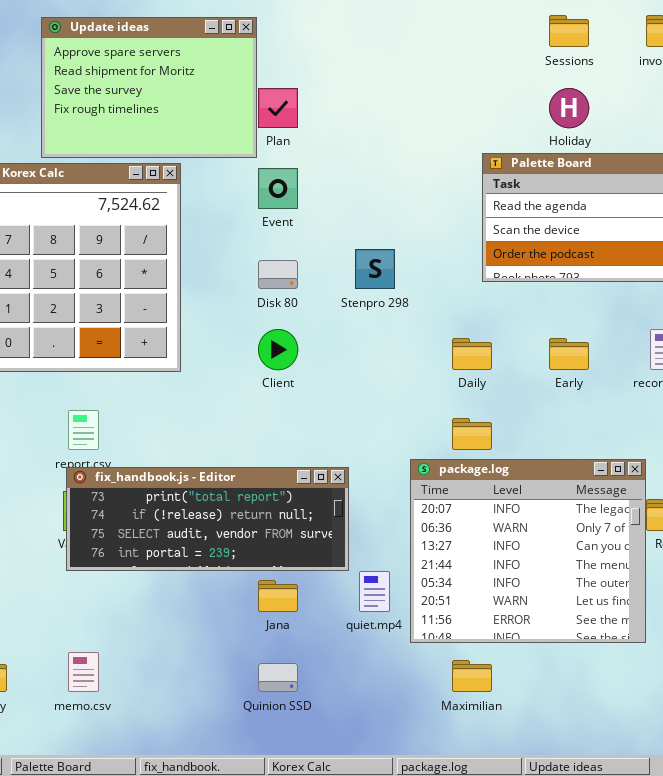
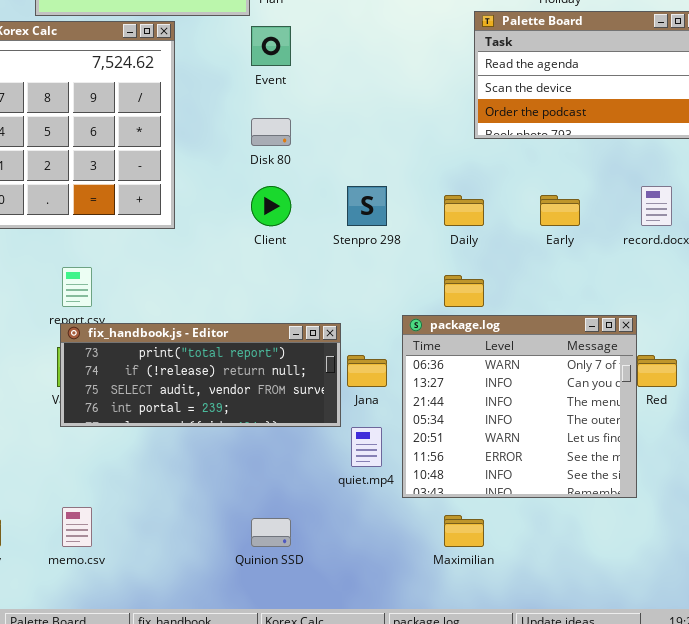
Stenpro 298: [355,249,395,289] -> [347,186,387,226], moved
package.log: [410,459,646,643] -> [402,315,637,498], scrolled down 1 row
Jana: [258,580,298,612] -> [347,355,387,387], moved

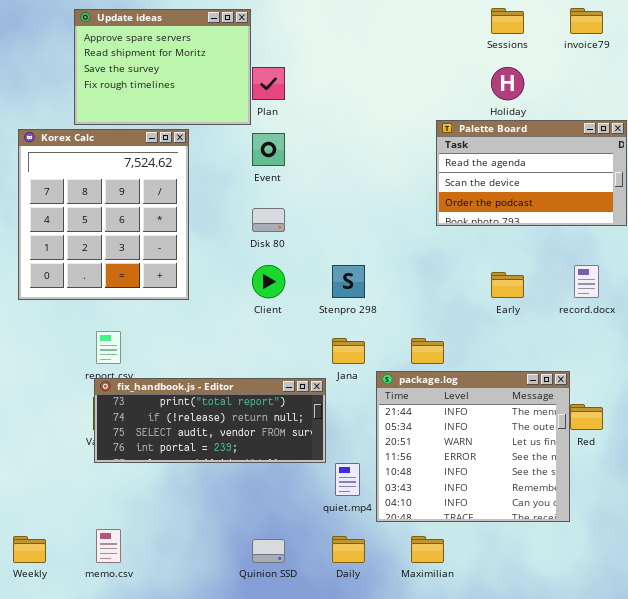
Daily: [444,195,484,226] -> [332,536,365,563], moved
package.log: [402,315,637,498] -> [376,371,570,522], scrolled down 2 rows
Jana: [347,355,387,387] -> [332,338,365,364], moved

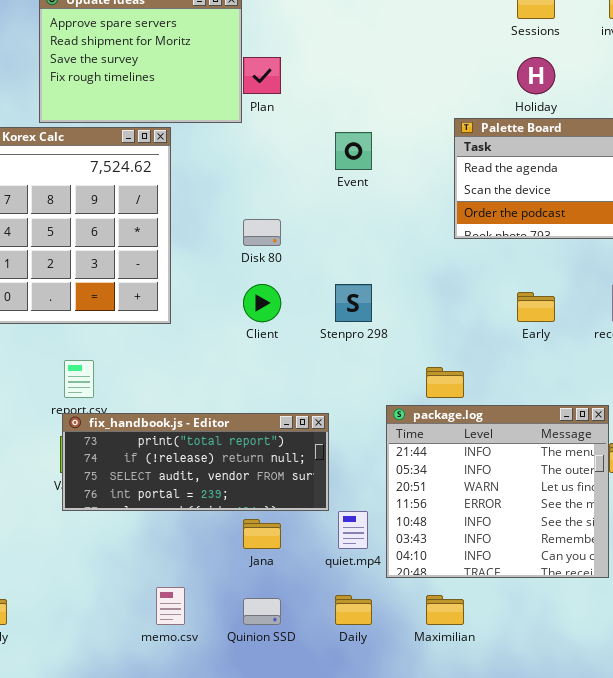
Event: [252,133,285,166] -> [335,132,372,170], moved
Jana: [332,338,365,364] -> [243,519,281,549], moved
memo.csv: [96,529,121,563] -> [156,587,185,625], moved

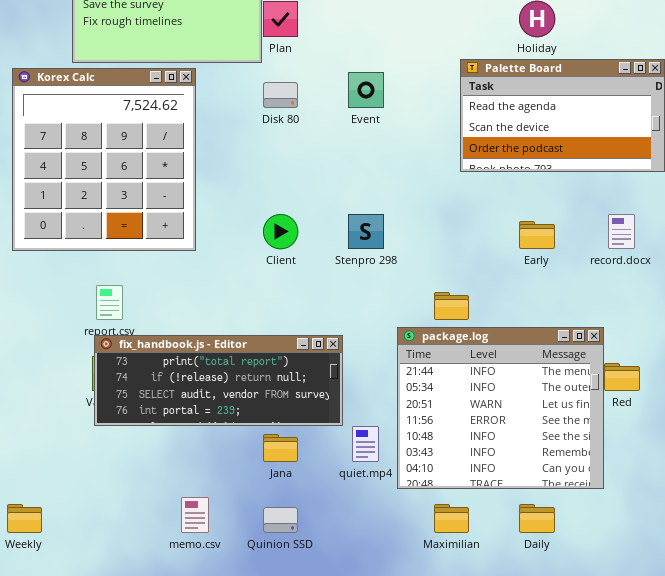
Disk 80: [243,219,281,246] -> [263,82,298,108], moved
Daily: [335,595,372,625] -> [519,504,555,533], moved

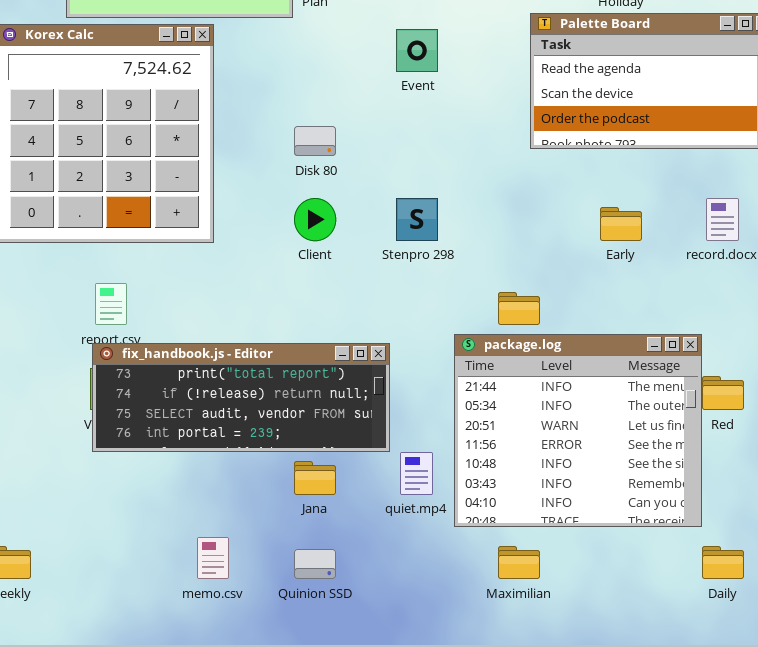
Disk 80: [263,82,298,108] -> [294,126,336,156], moved
Daily: [519,504,555,533] -> [702,546,744,579], moved

